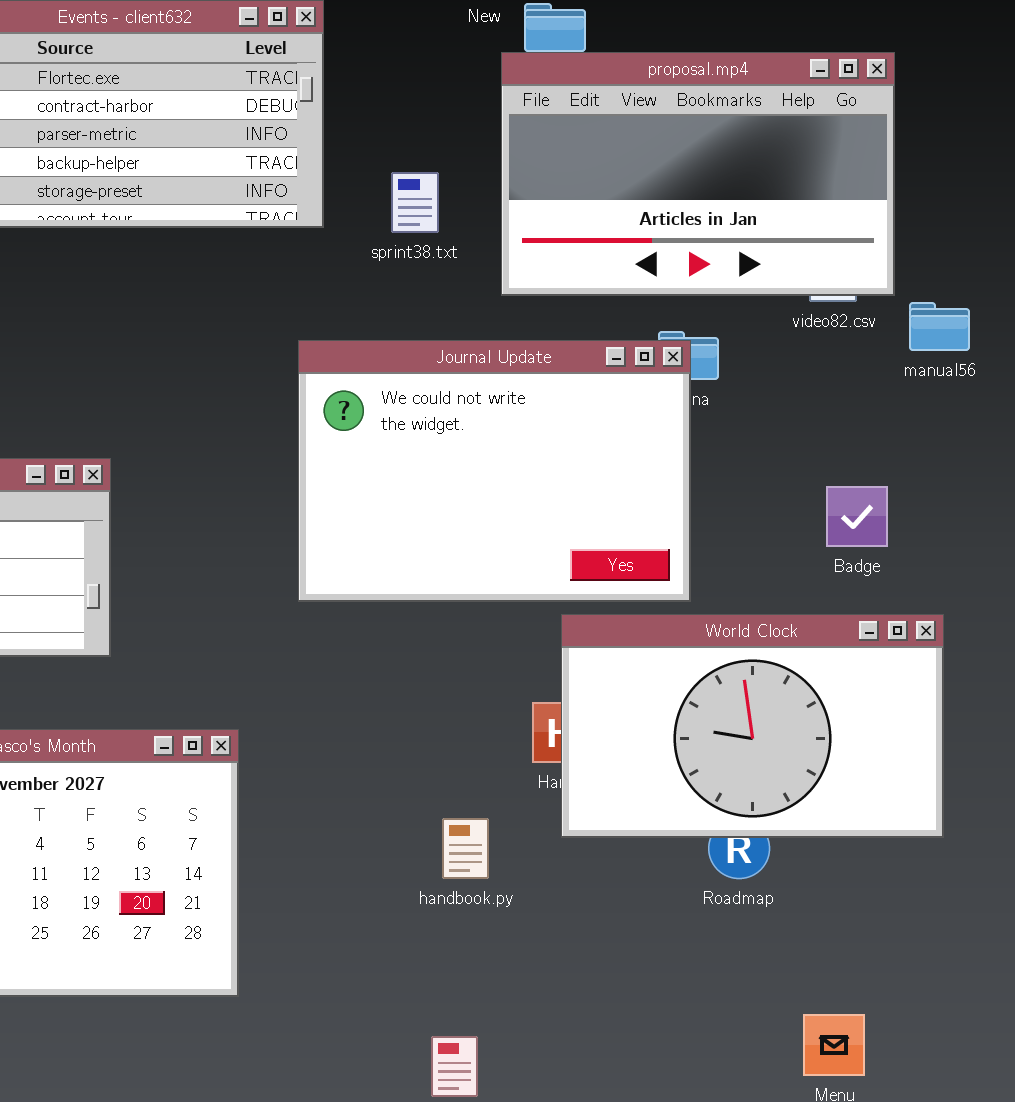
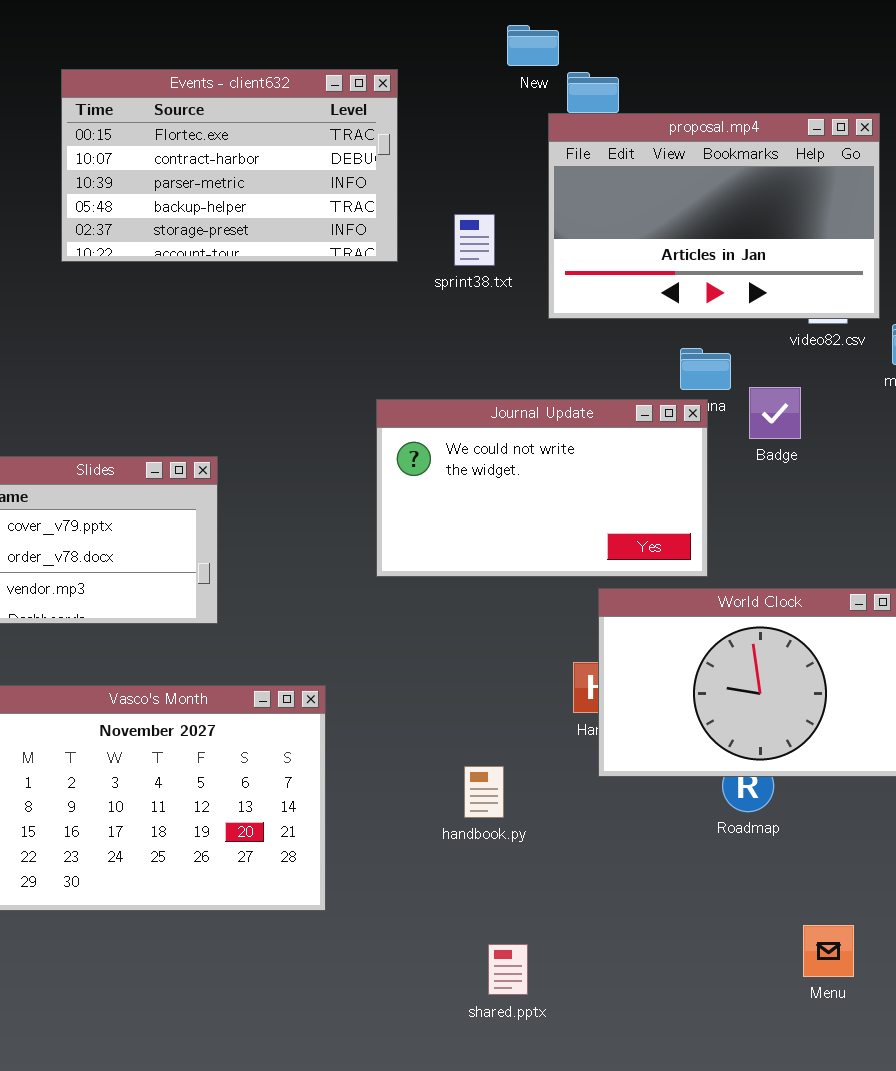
Journal Update: [298,340,691,602] -> [376,399,708,577], resized
Badge: [826,486,888,547] -> [749,387,801,439], moved
handbook.py: [442,818,489,879] -> [464,766,504,818], moved

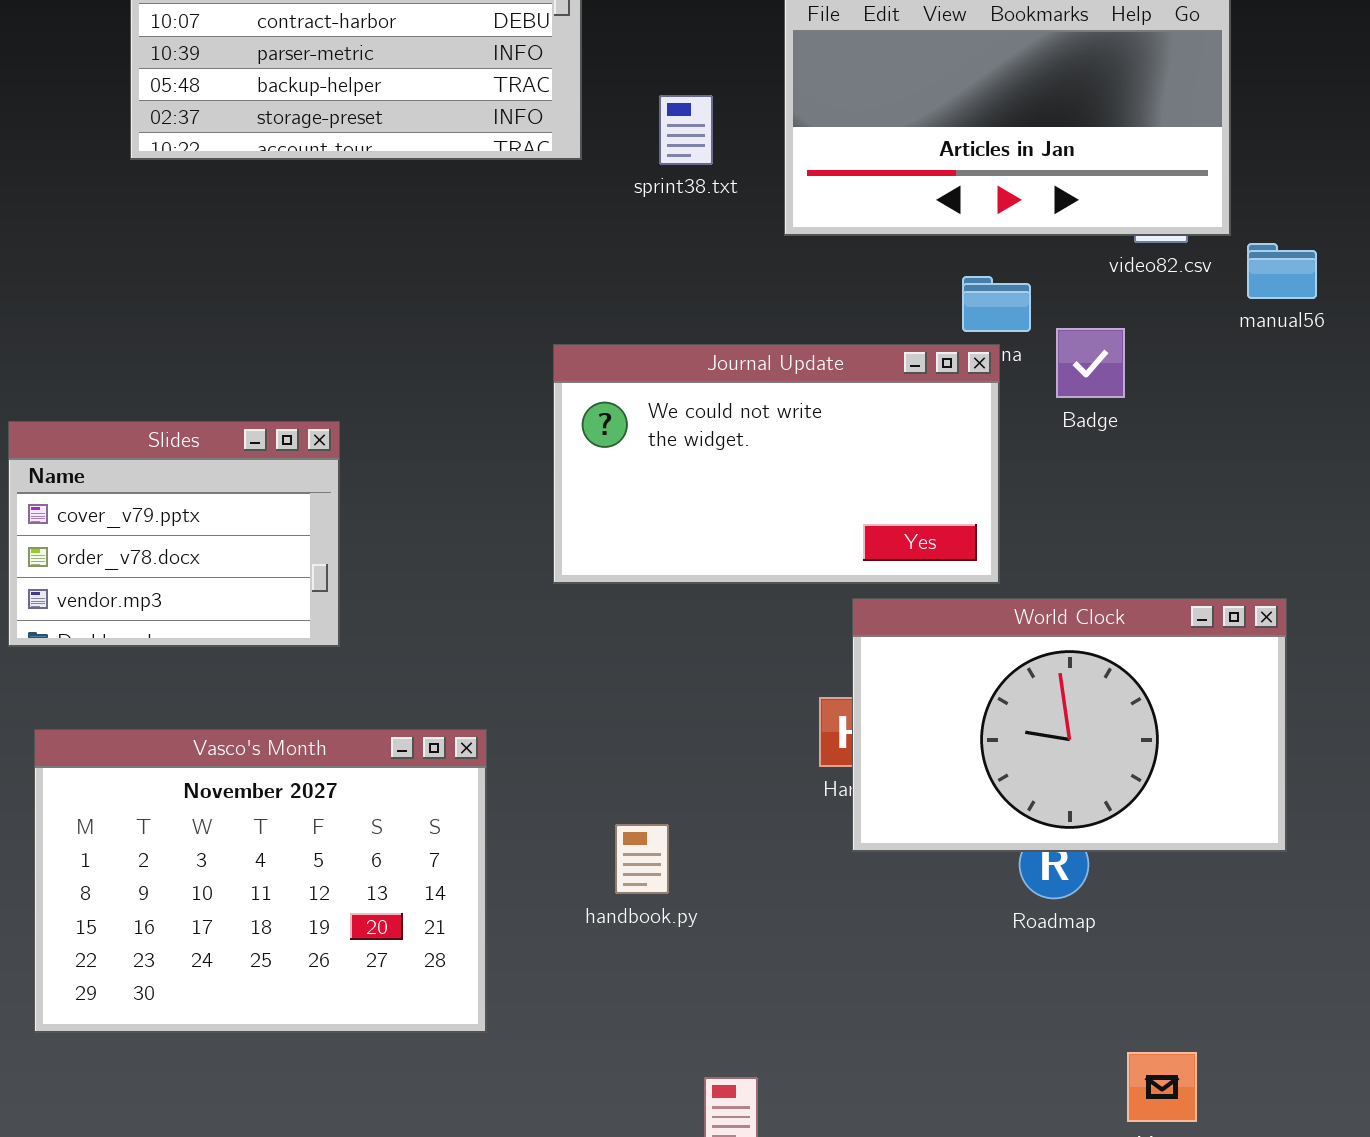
handbook.py: [464,766,504,818] -> [615,824,669,894], moved

